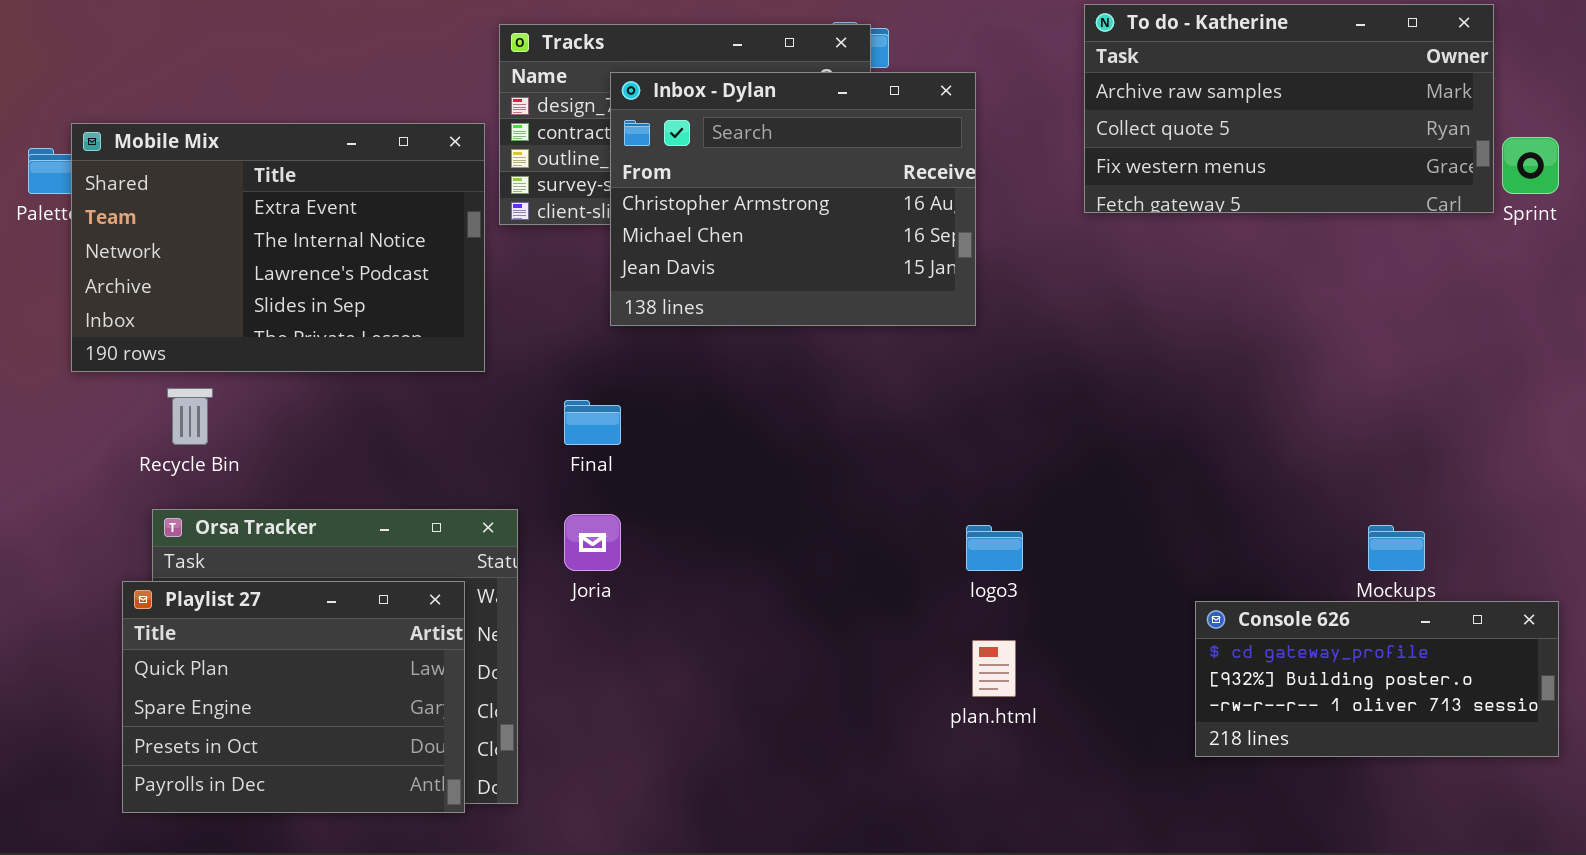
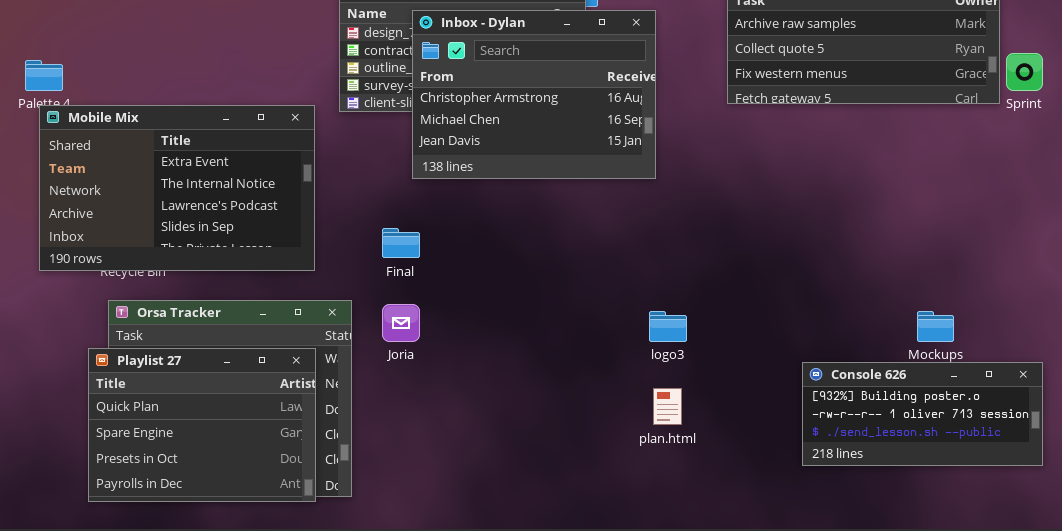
Mobile Mix: [71,123,485,372] -> [39,105,315,271], moved
Console 626: [1195,601,1559,757] -> [802,362,1043,466], scrolled down 1 row

